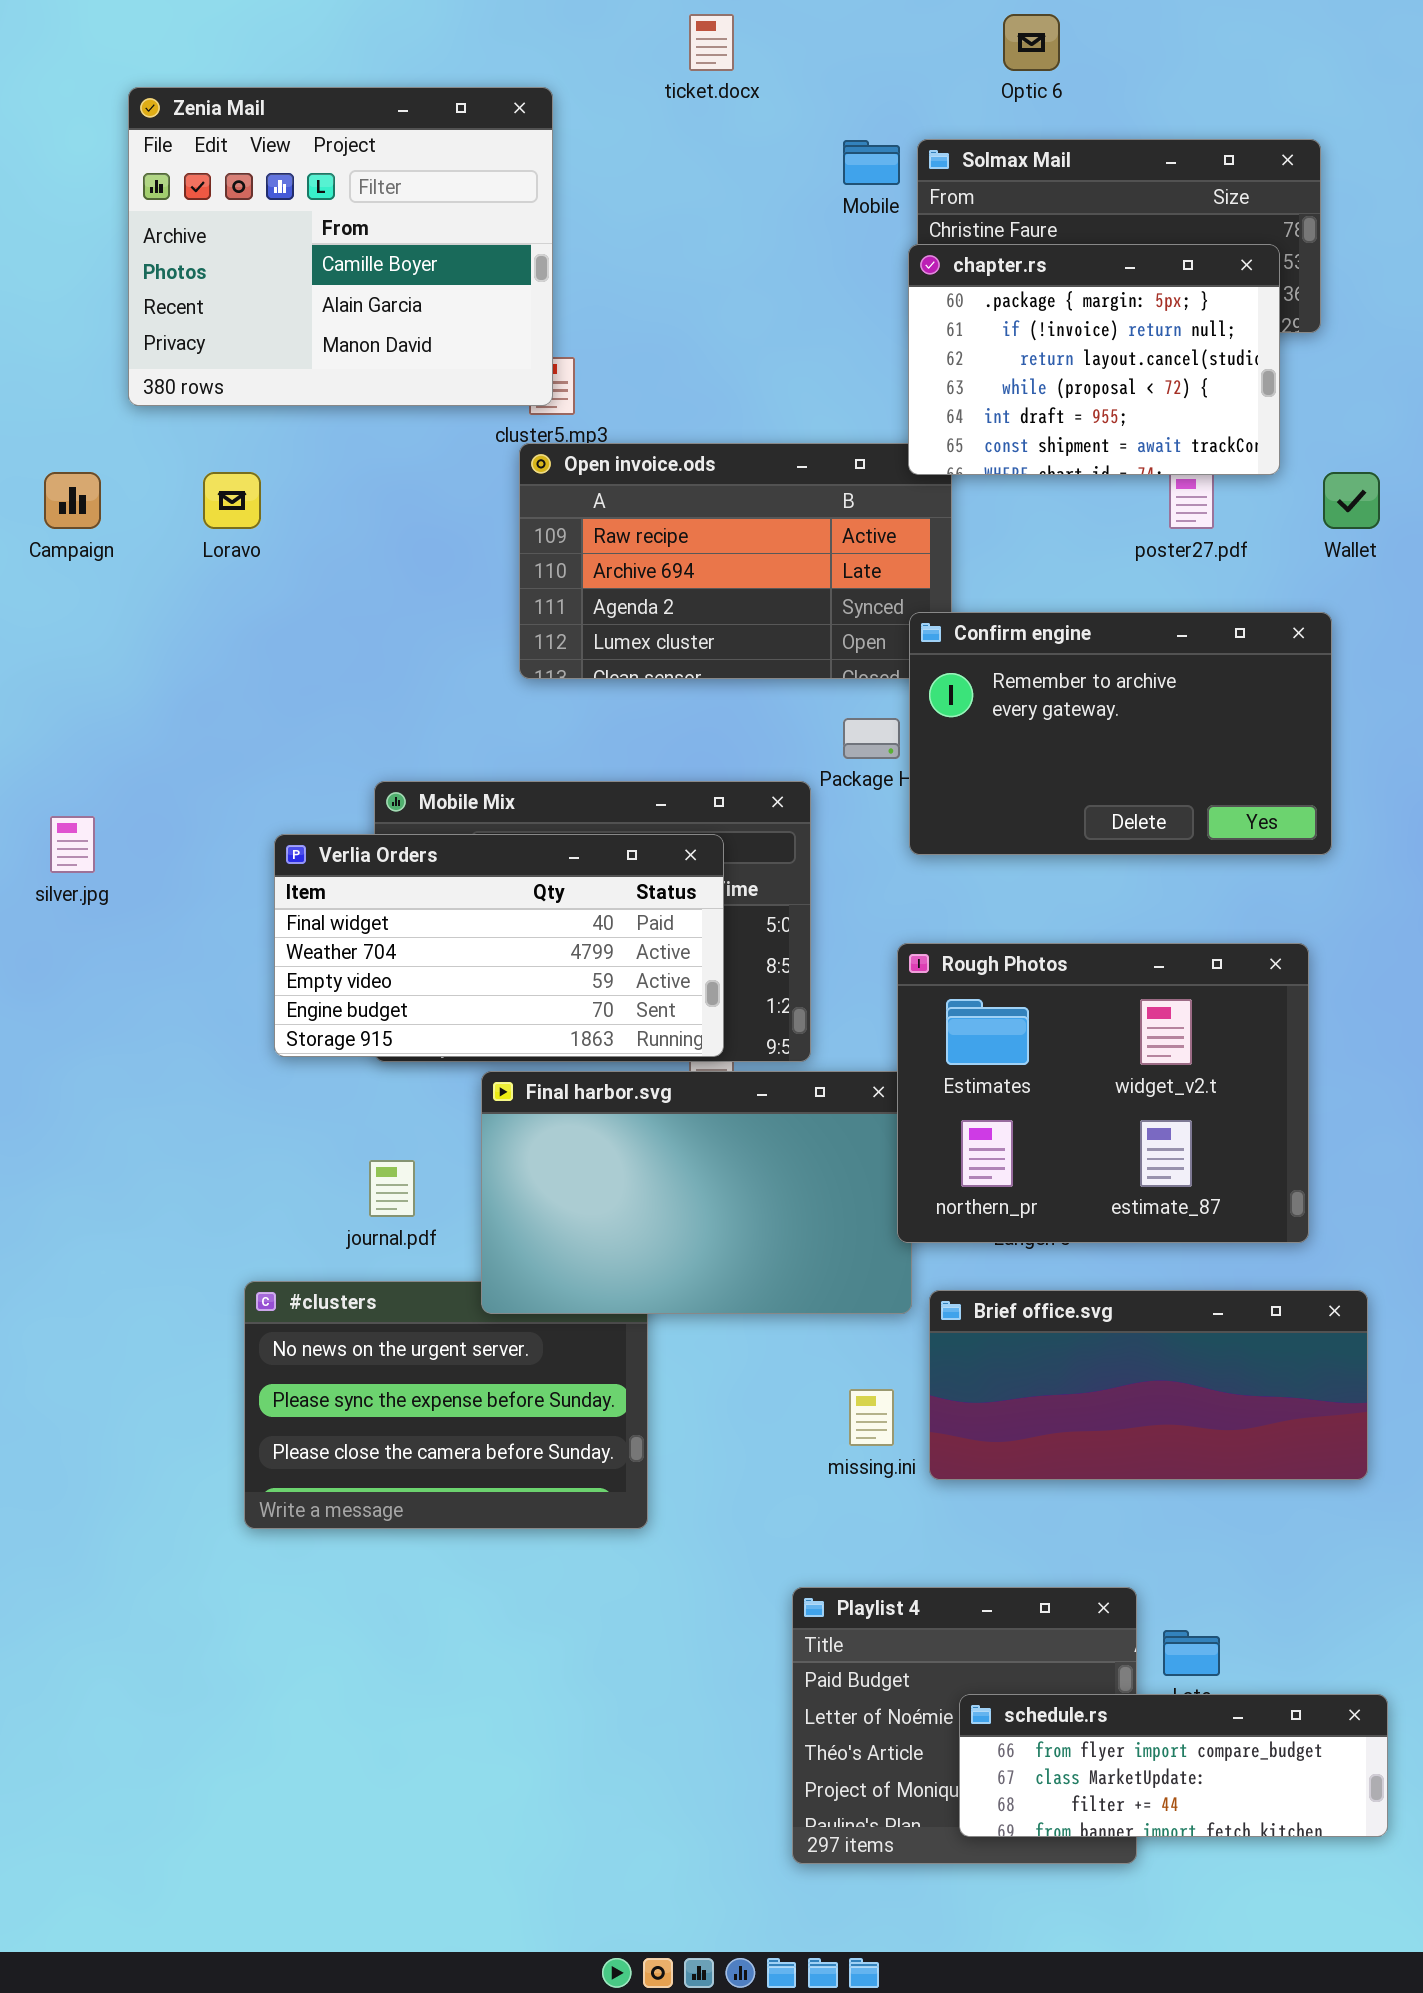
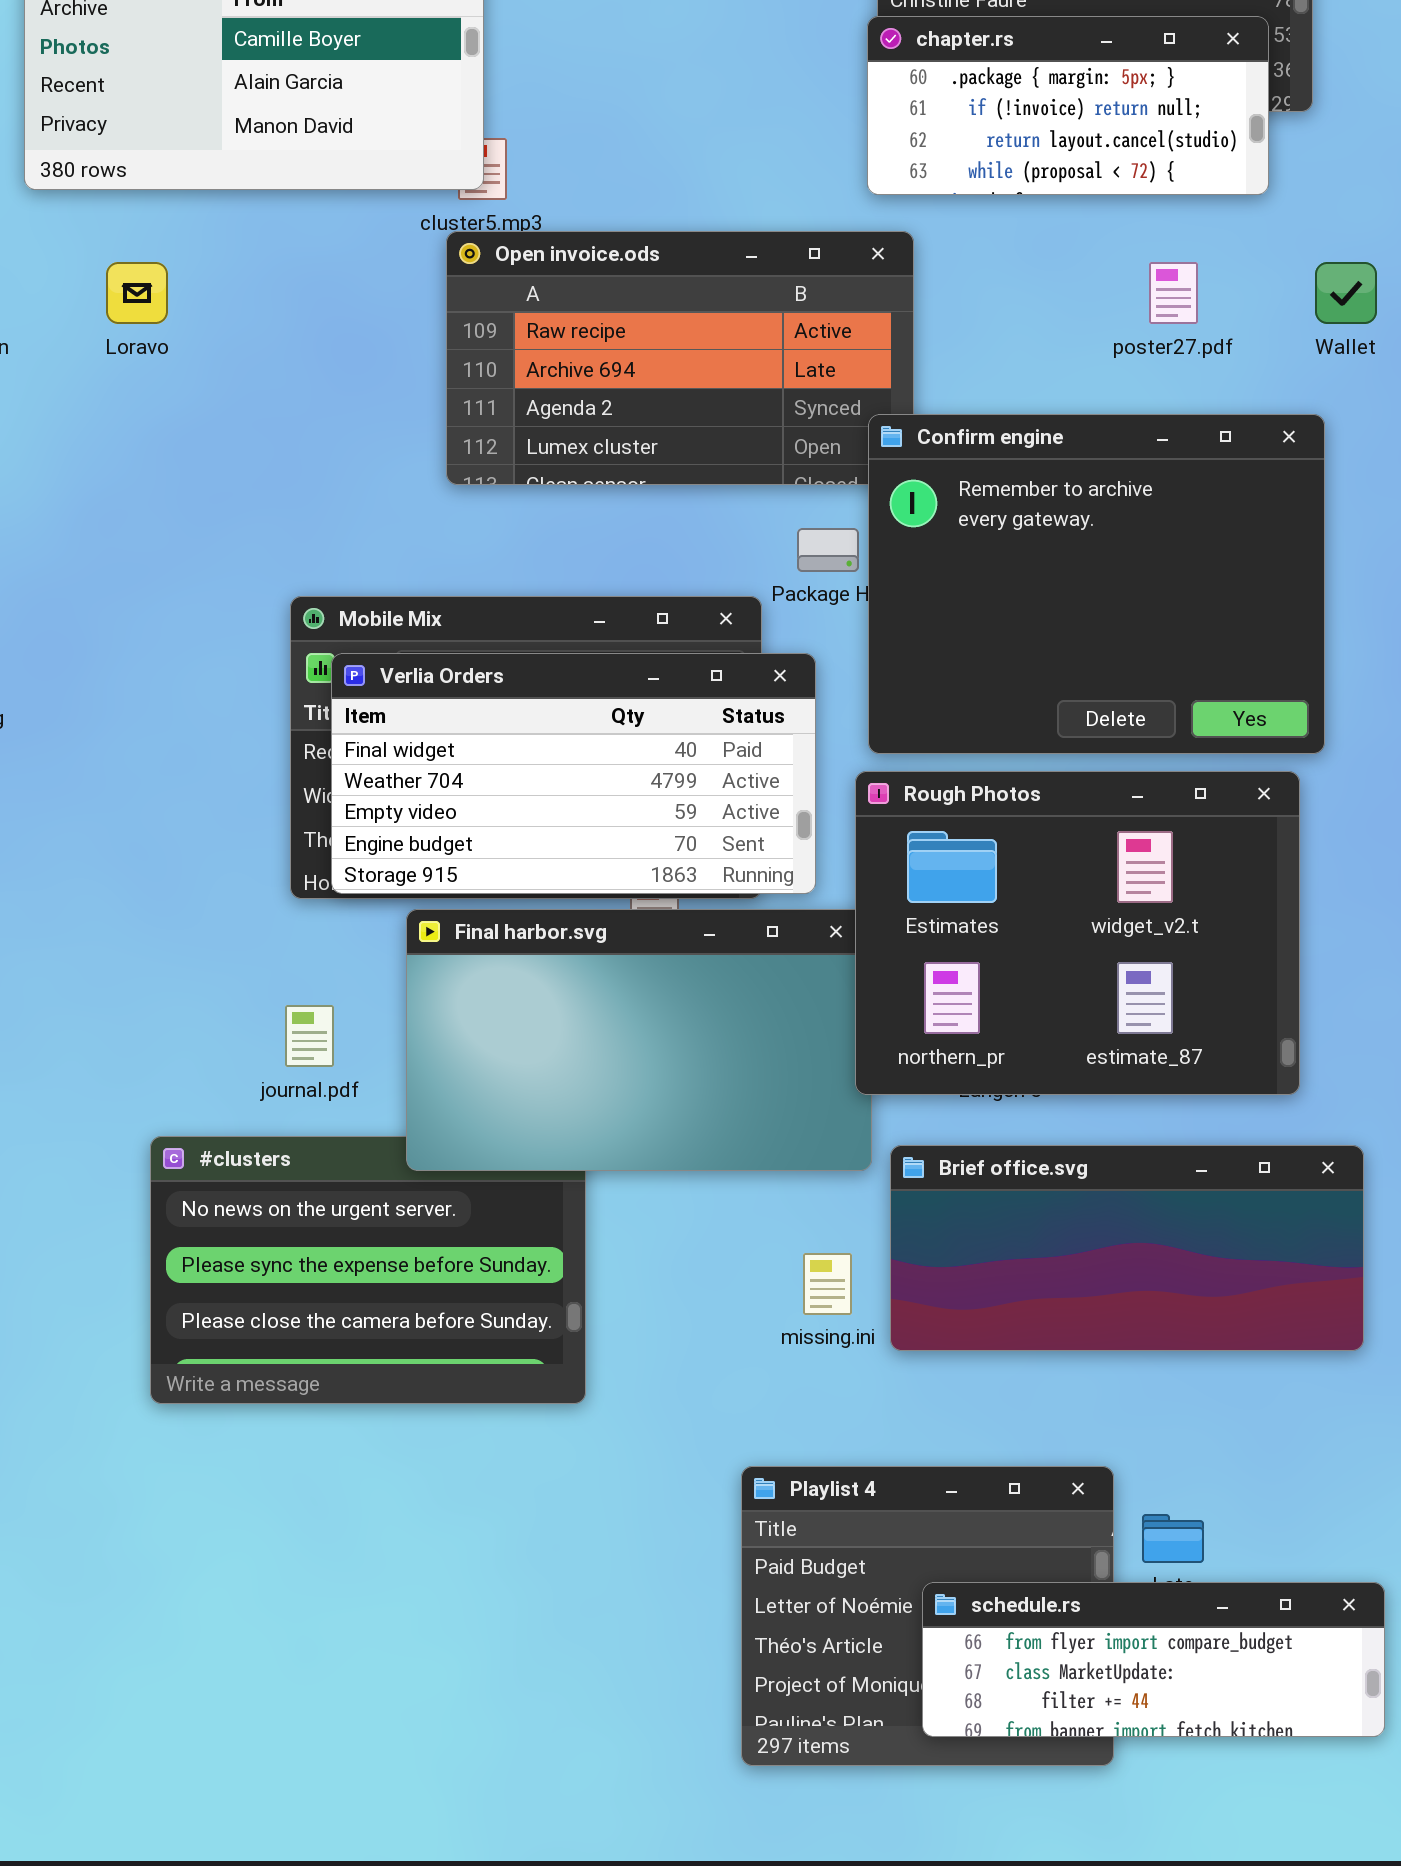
chapter.rs: [908,244,1280,475] -> [867,16,1269,195], resized
Confirm engine: [909,612,1332,855] -> [868,414,1325,754], resized
Verlia Orders: [274,834,724,1057] -> [331,653,816,894], moved

